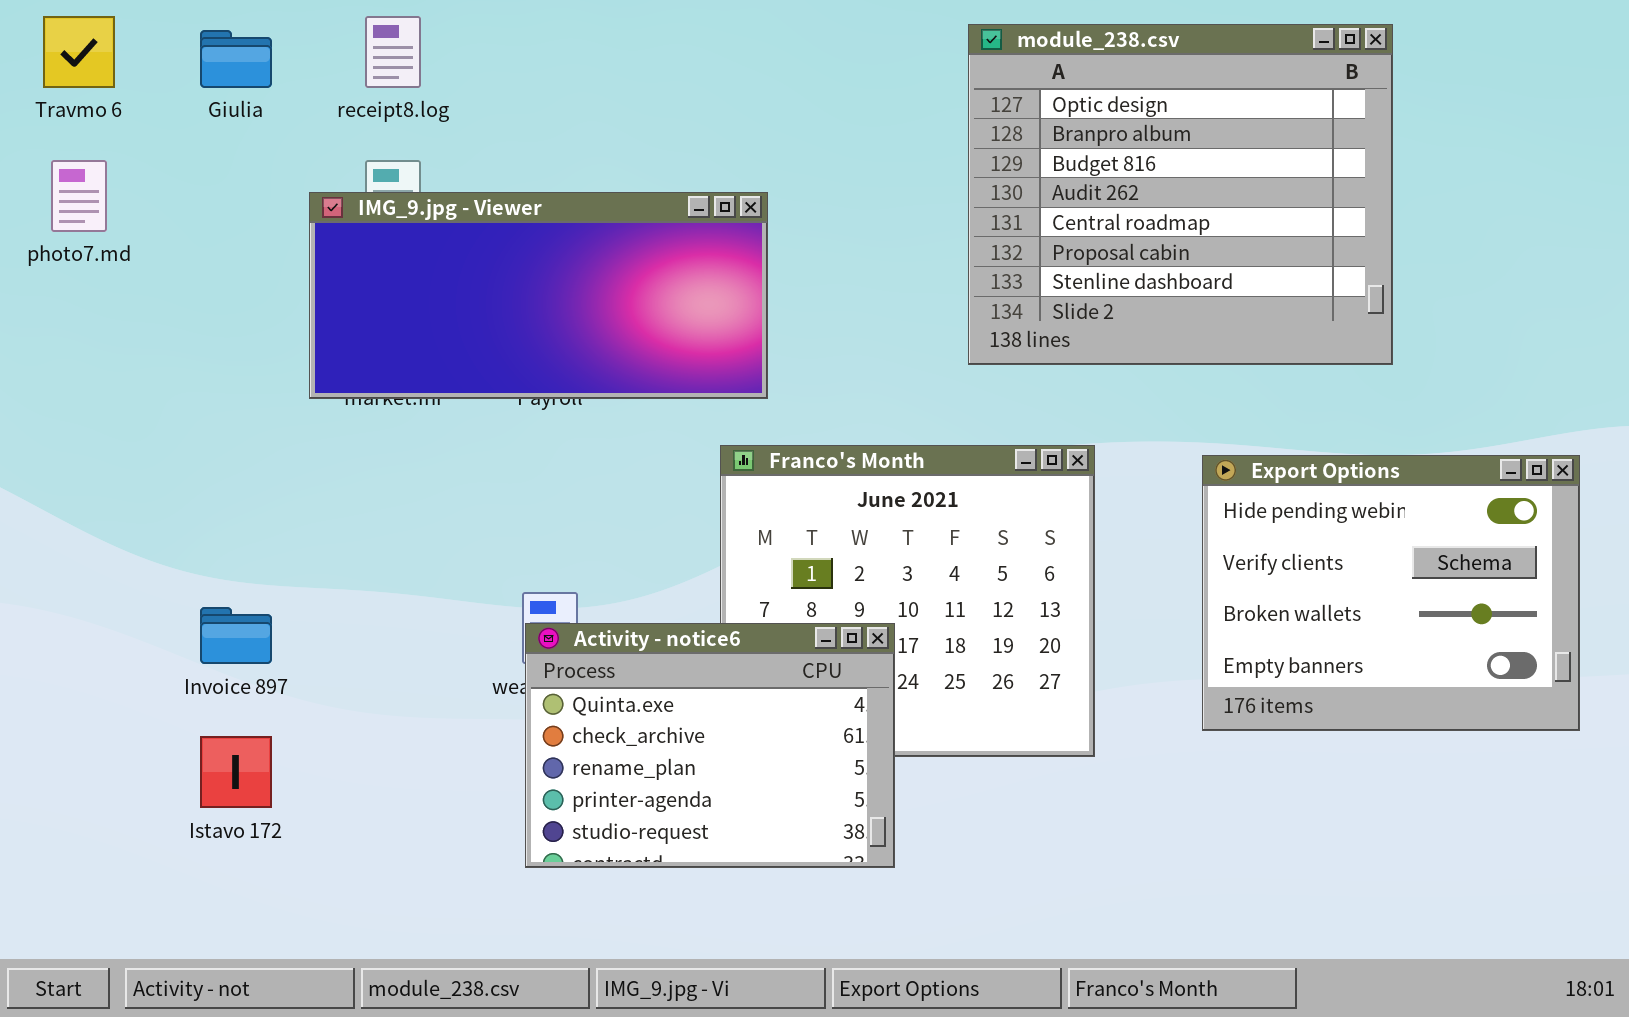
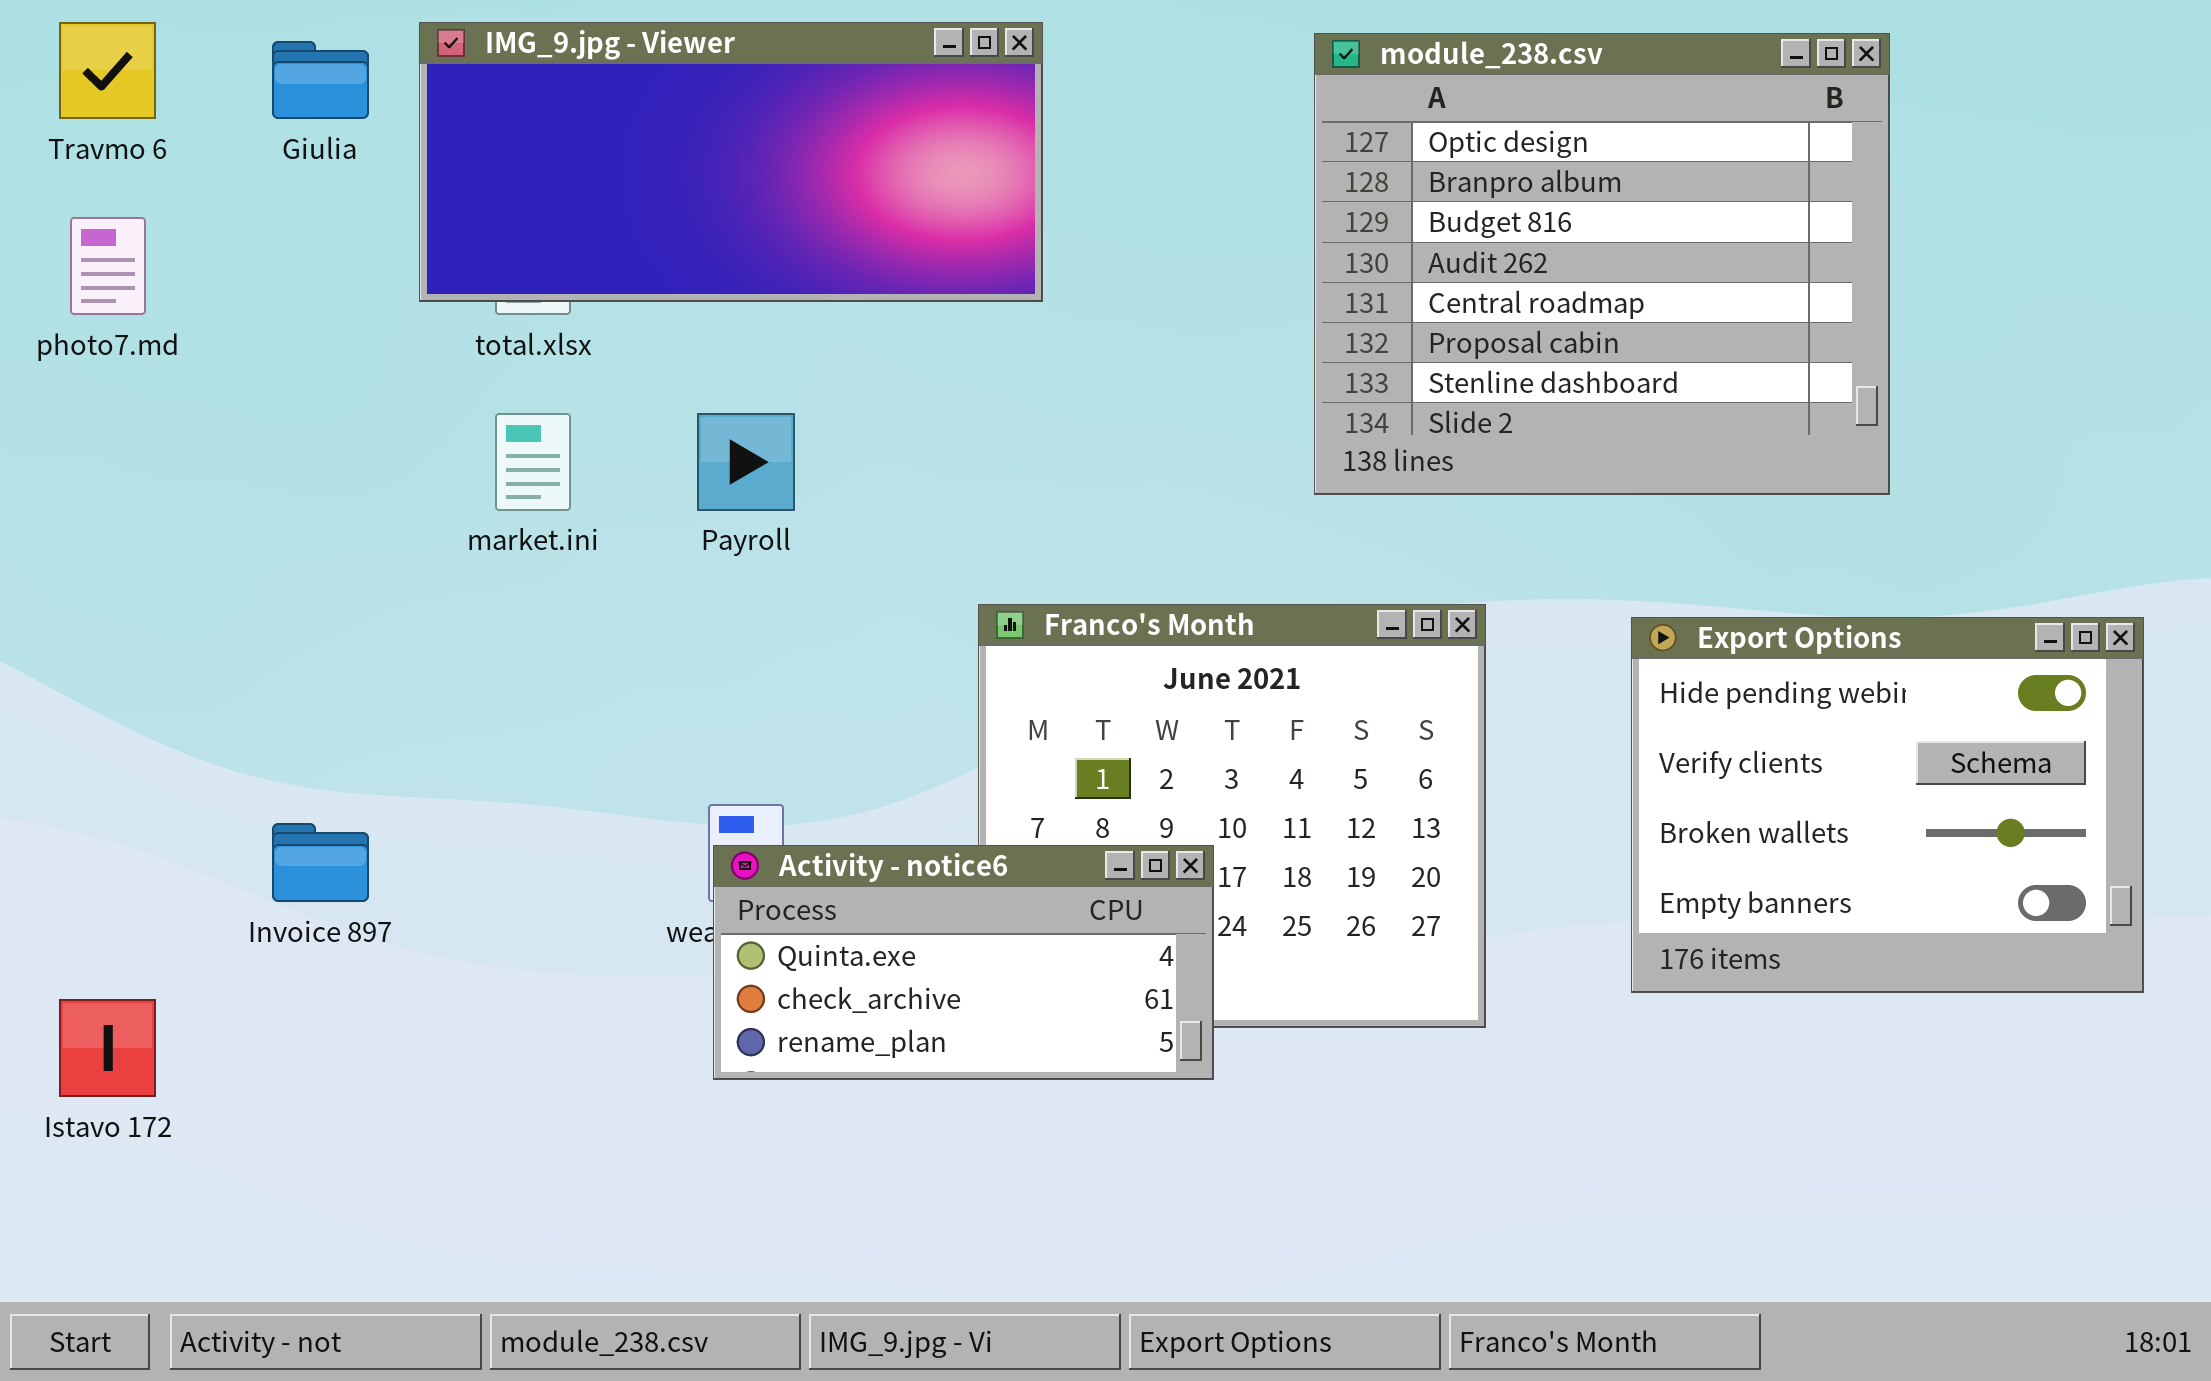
IMG_9.jpg - Viewer: [309,192,768,399] -> [419,22,1043,302], moved
Activity - notice6: [525,623,895,868] -> [713,845,1214,1080], resized
Istavo 172: [200,736,272,808] -> [59,999,156,1097], moved

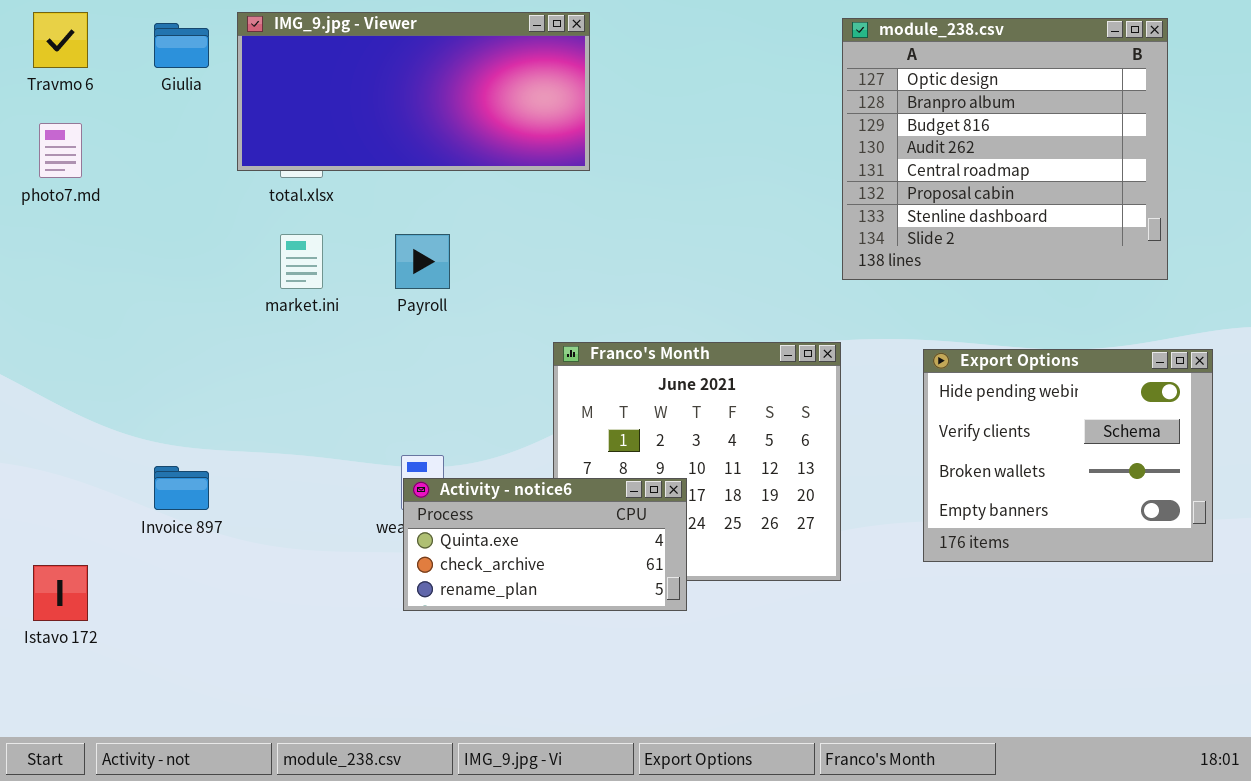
module_238.csv: [1314,33,1890,495] -> [842,18,1168,280], moved

